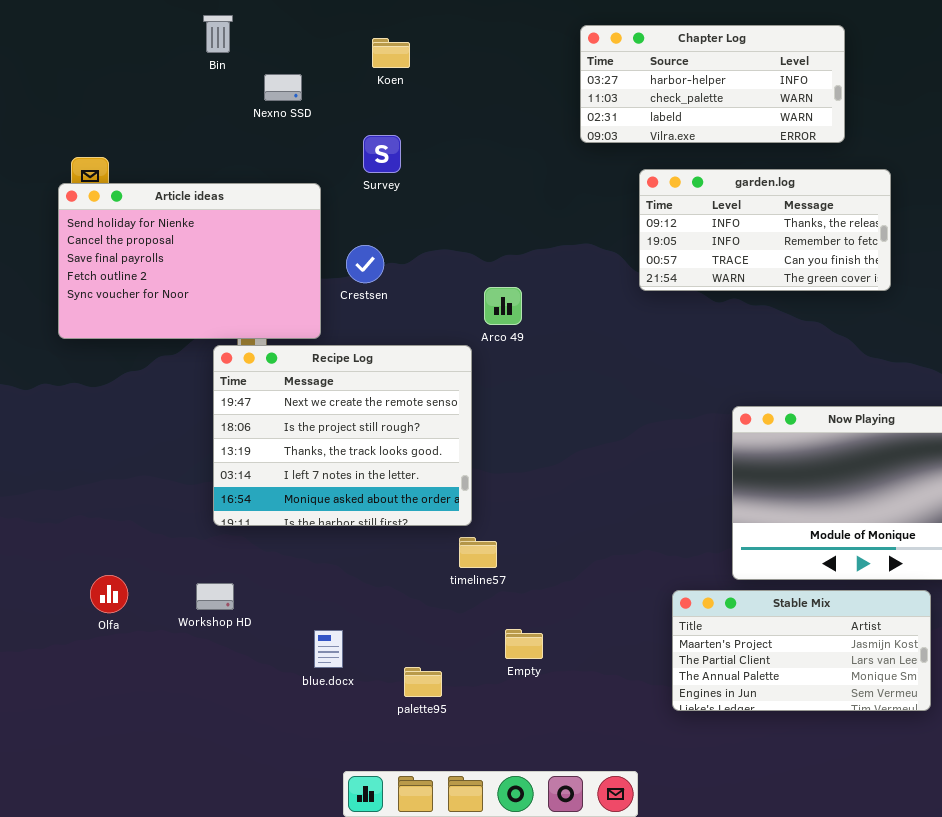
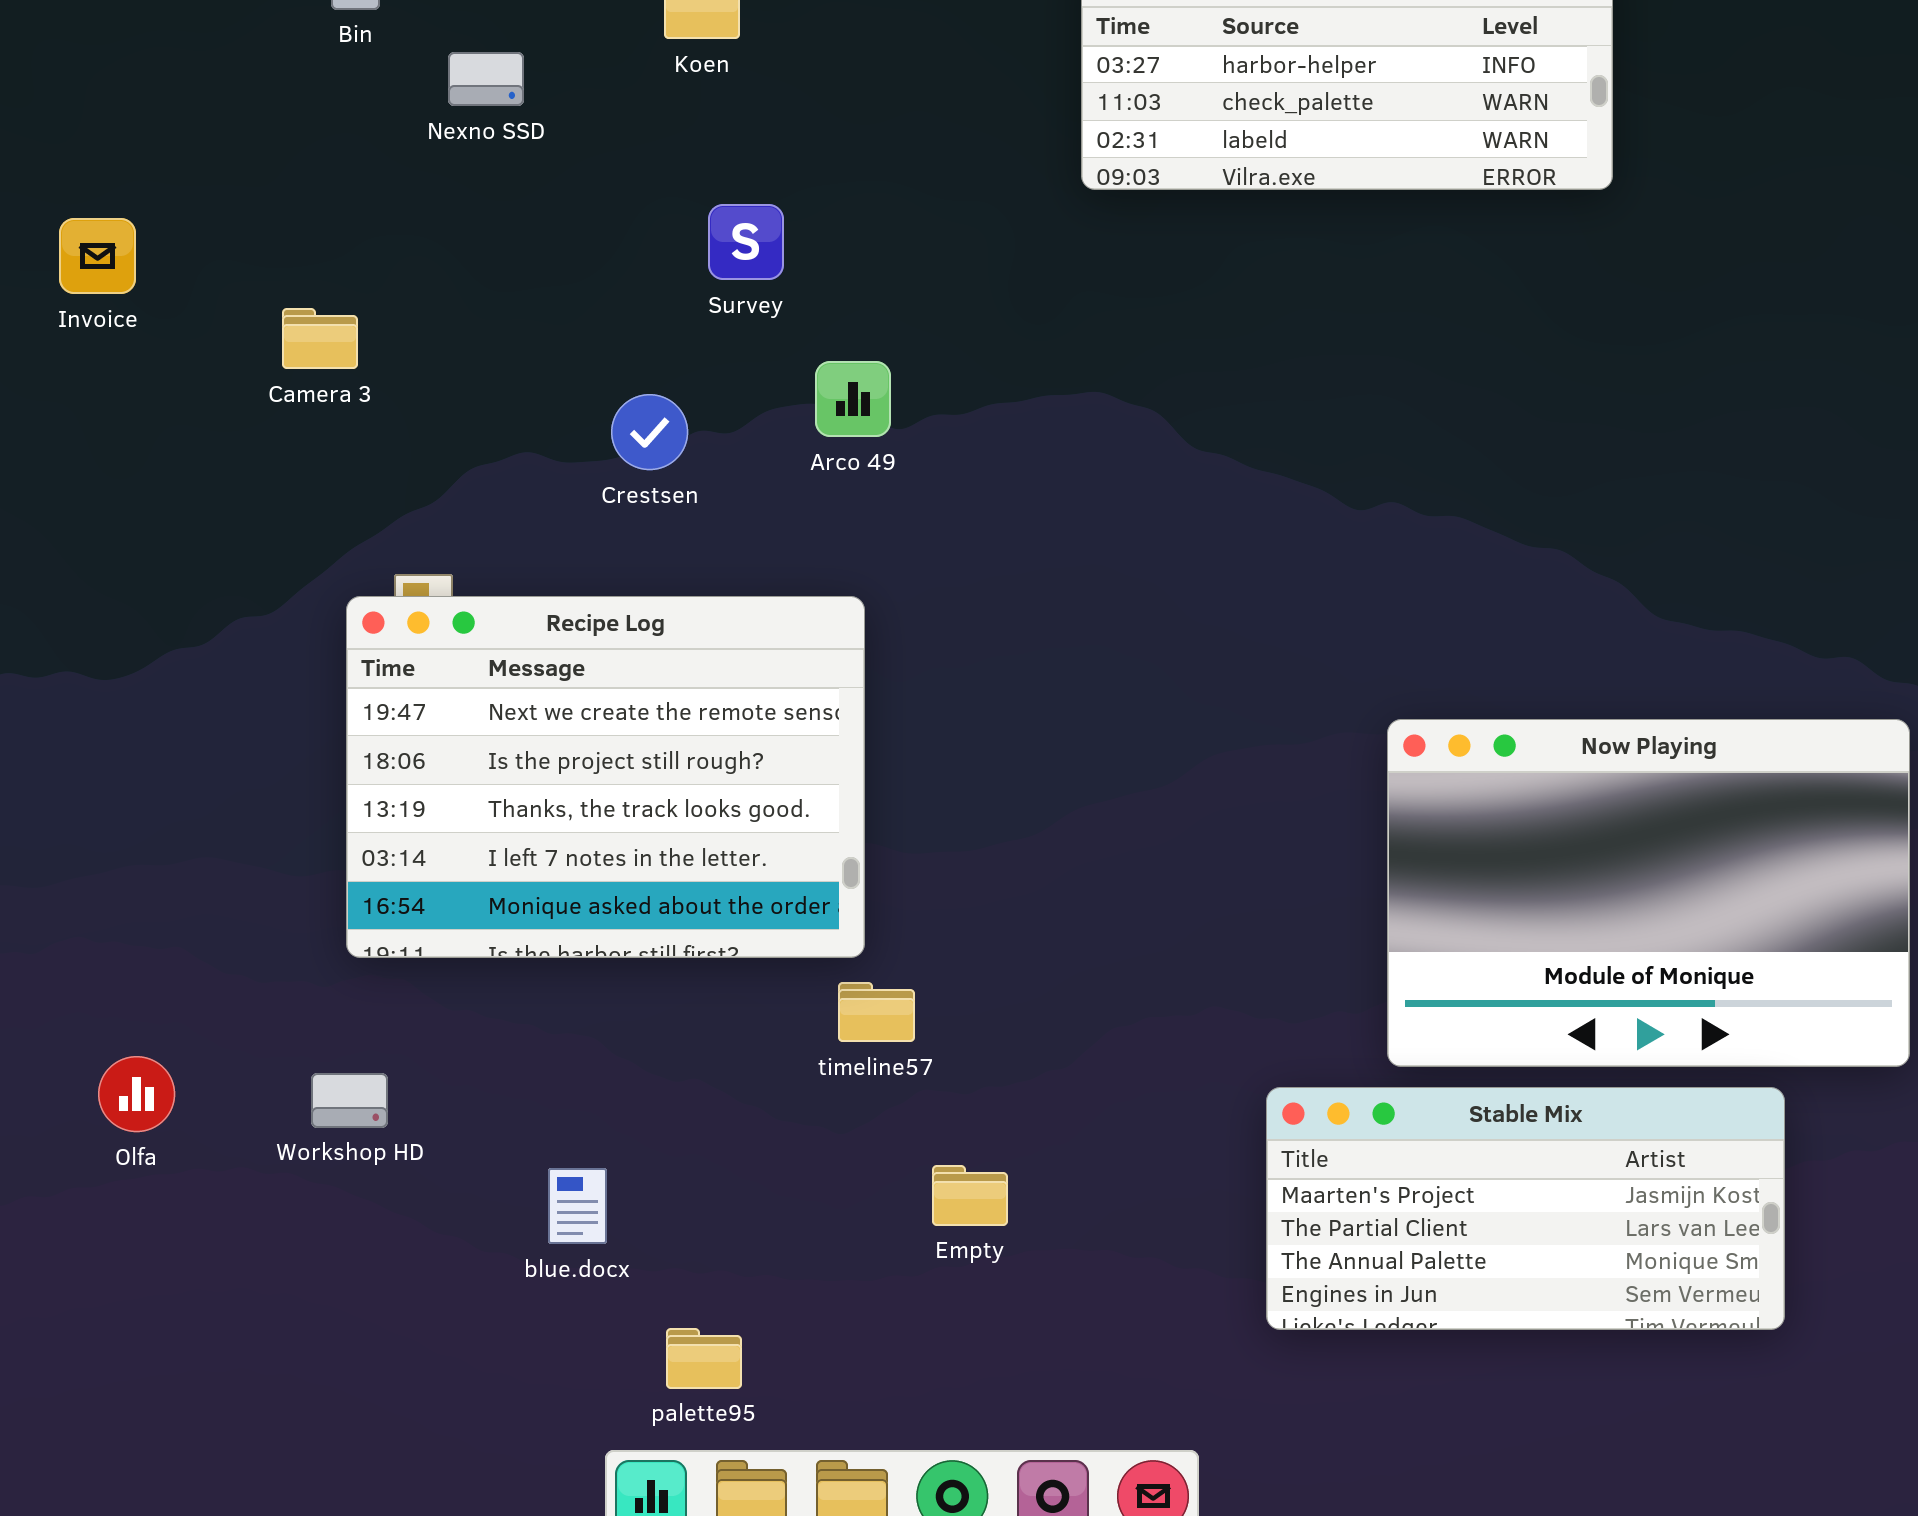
Survey: [363,135,401,173] -> [708,204,784,280], moved
garden.log: [639,169,891,291] -> none, closed
Article ideas: [58,183,321,339] -> none, closed
Arco 49: [484,287,522,325] -> [815,361,891,437], moved
palette95: [404,667,442,697] -> [666,1328,742,1389], moved

